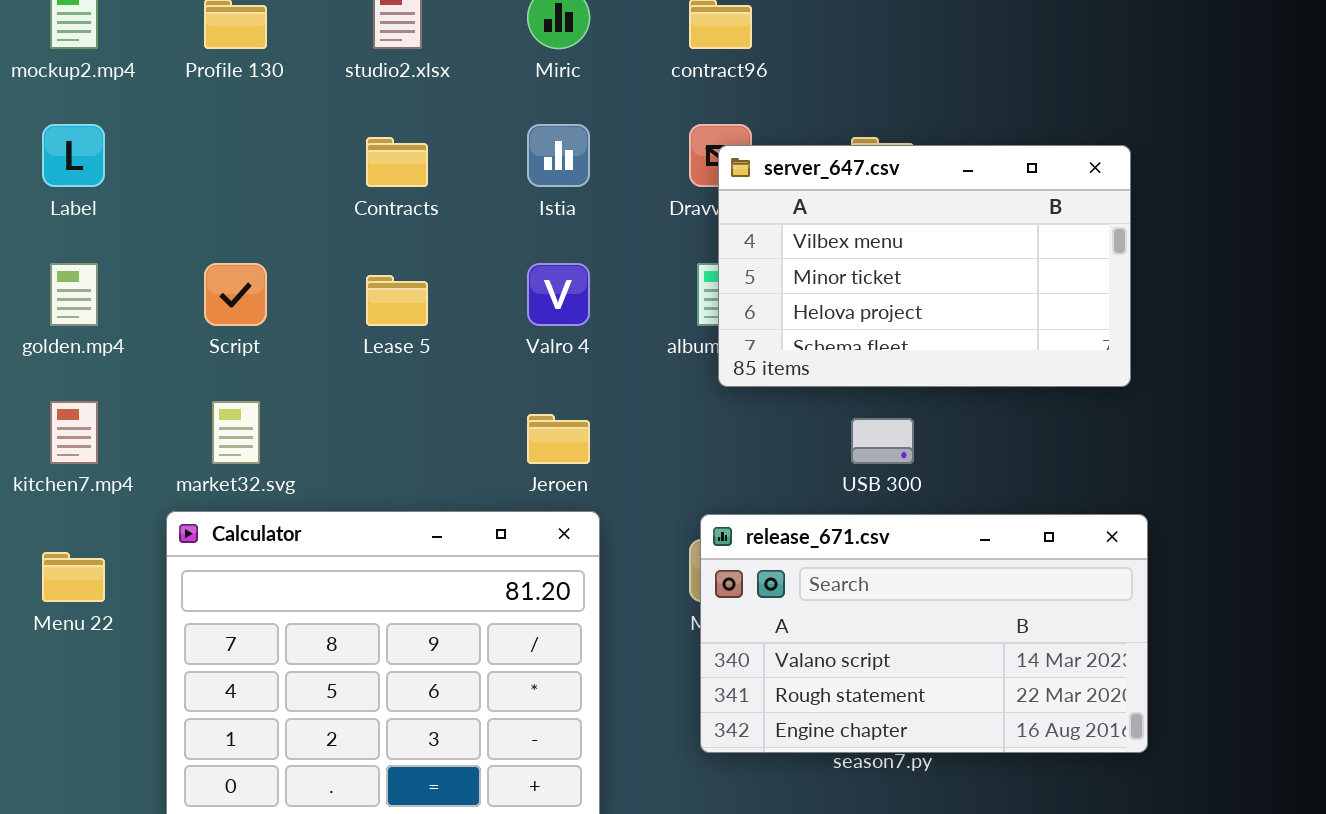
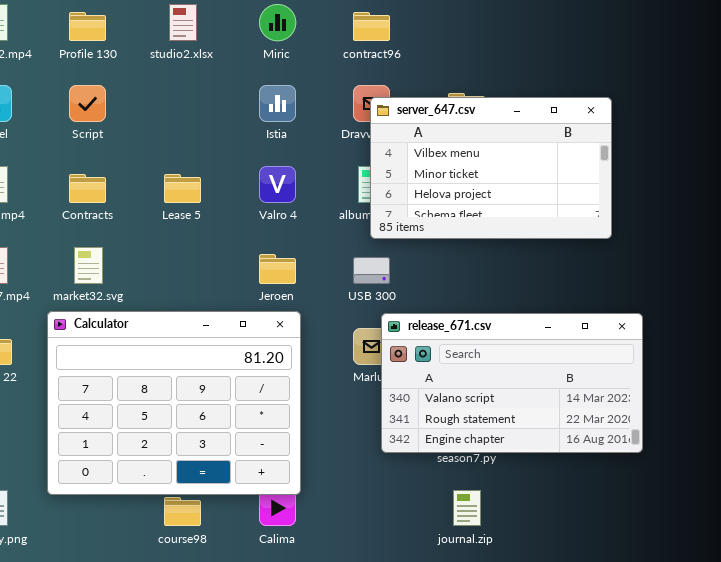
Contracts: [366,137,428,187] -> [69,174,106,203], moved
Script: [204,263,267,326] -> [69,85,106,122], moved
USB 300: [851,418,914,464] -> [353,257,390,284], moved
release_671.csv: [700,514,1148,753] -> [381,313,643,453], moved

